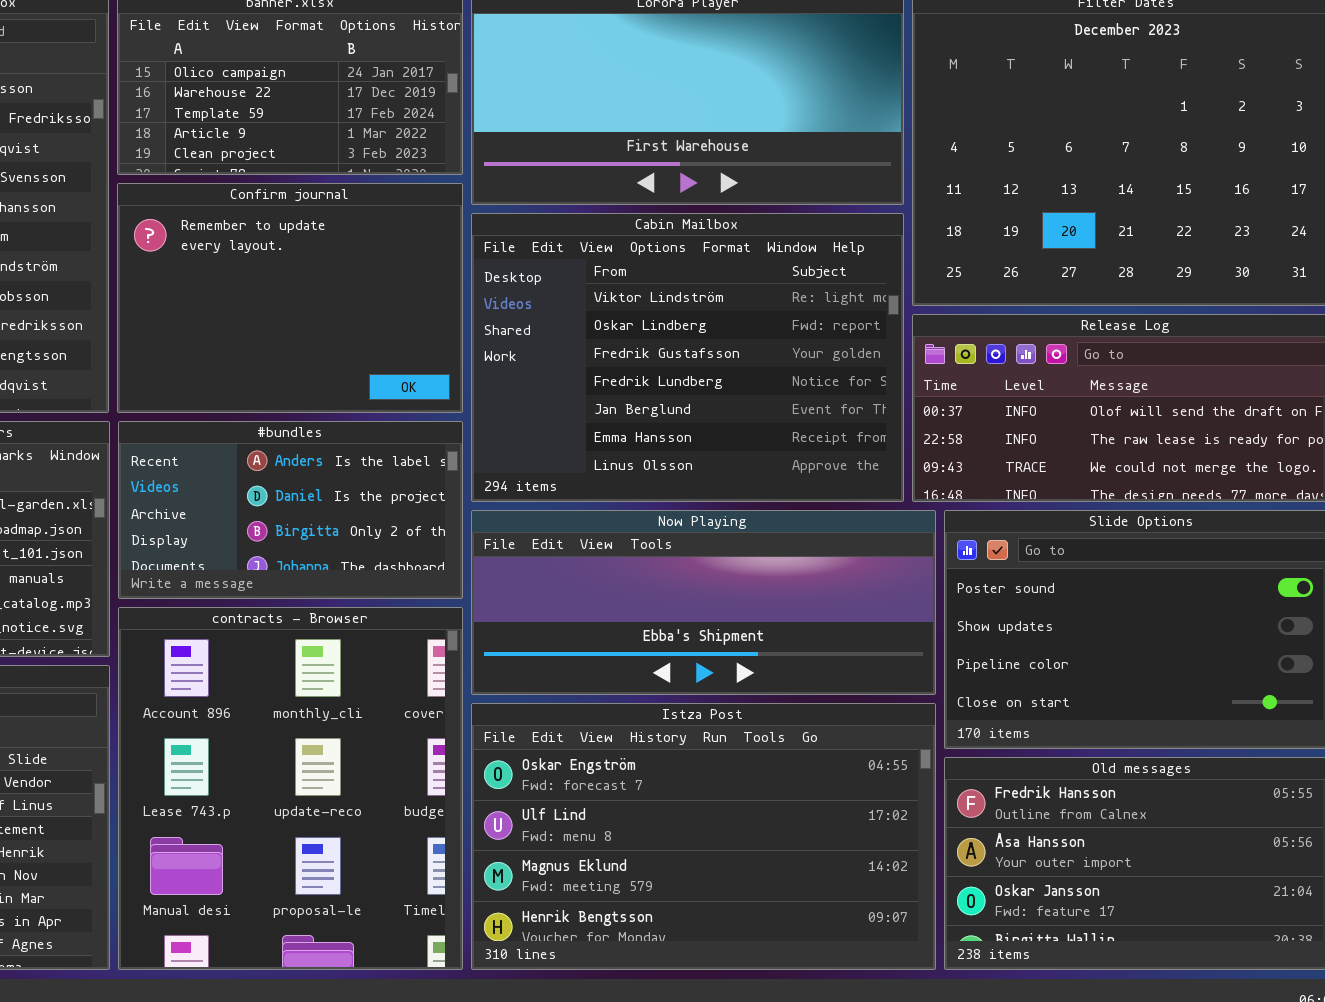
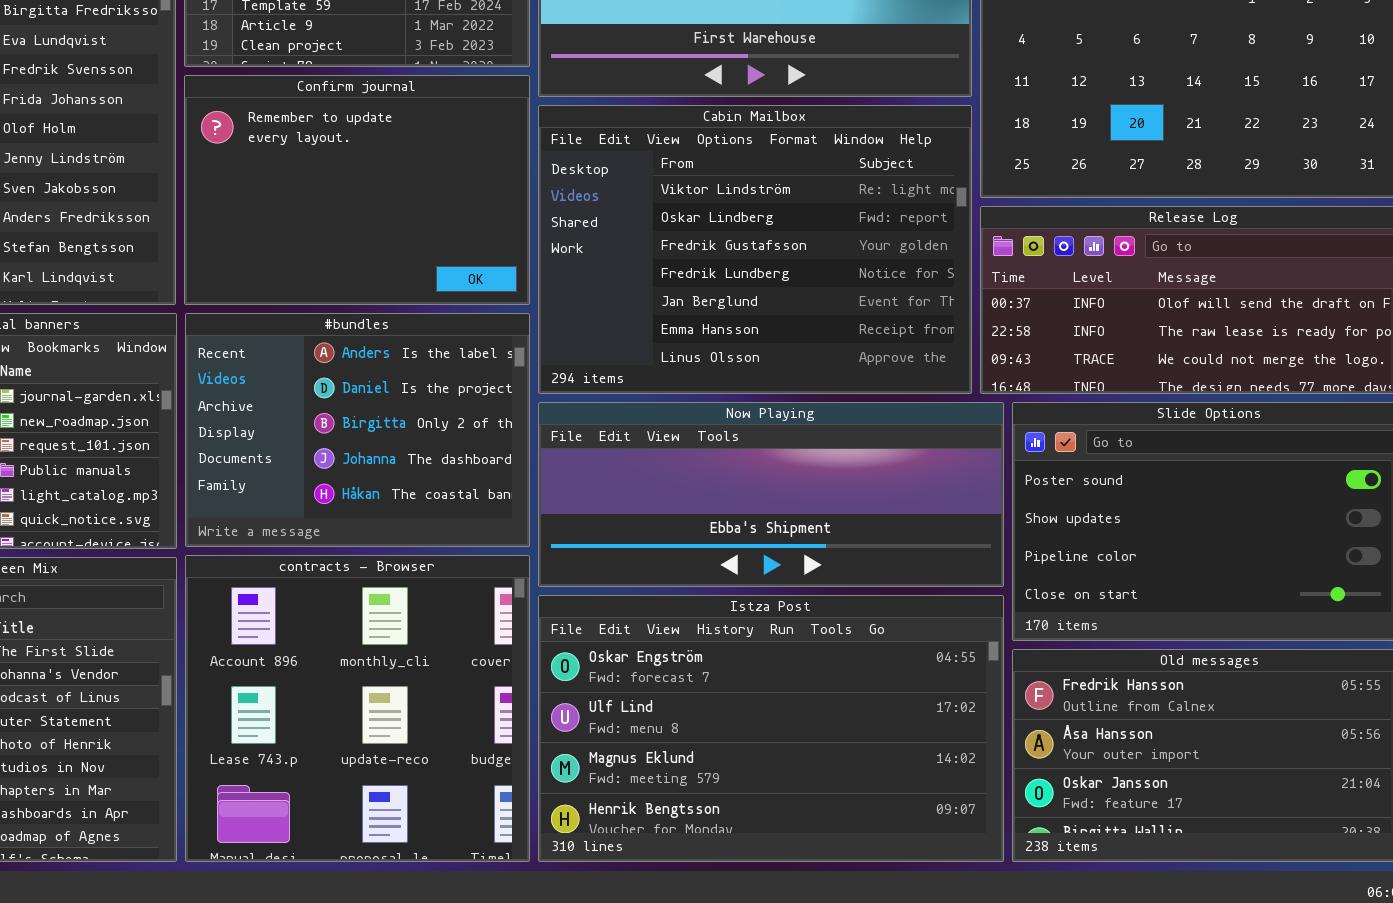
#bundles: [118,421,463,599] -> [185,313,530,547], resized
contracts - Browser: [118,607,463,970] -> [185,555,530,862], resized

